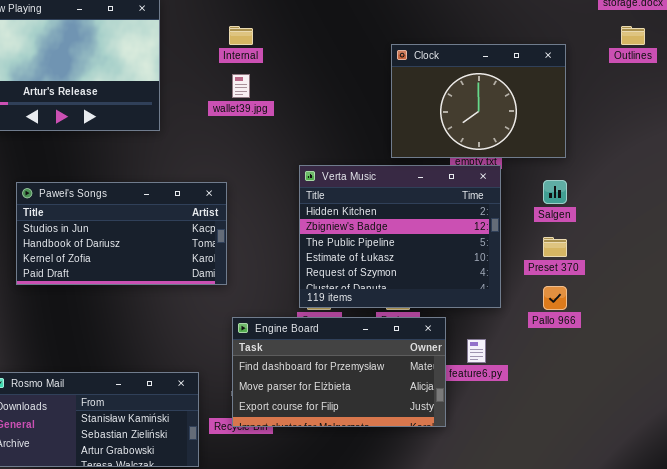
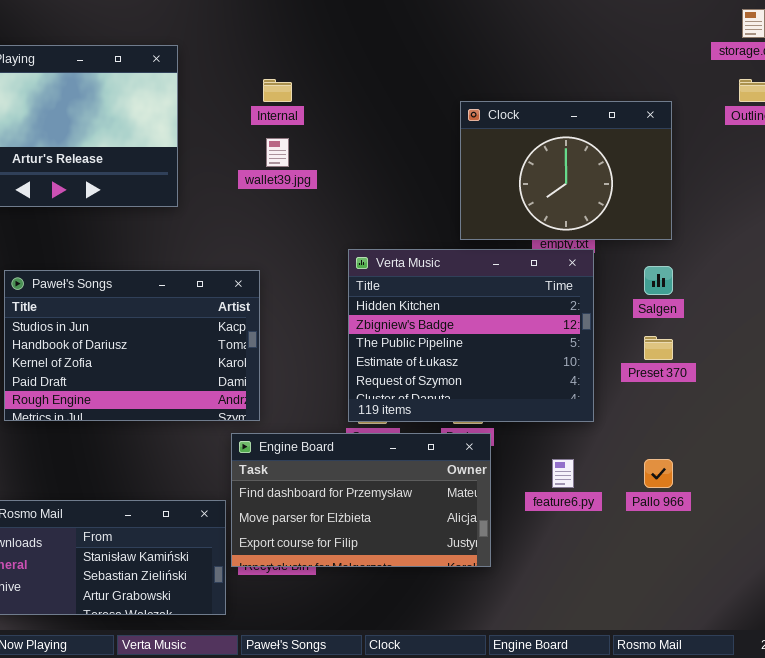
Paweł's Songs: [16,182,227,285] -> [4,270,260,421], resized
Pallo 966: [543,286,567,310] -> [644,459,673,488], moved
Engine Board: [232,317,446,427] -> [231,433,491,567], moved

